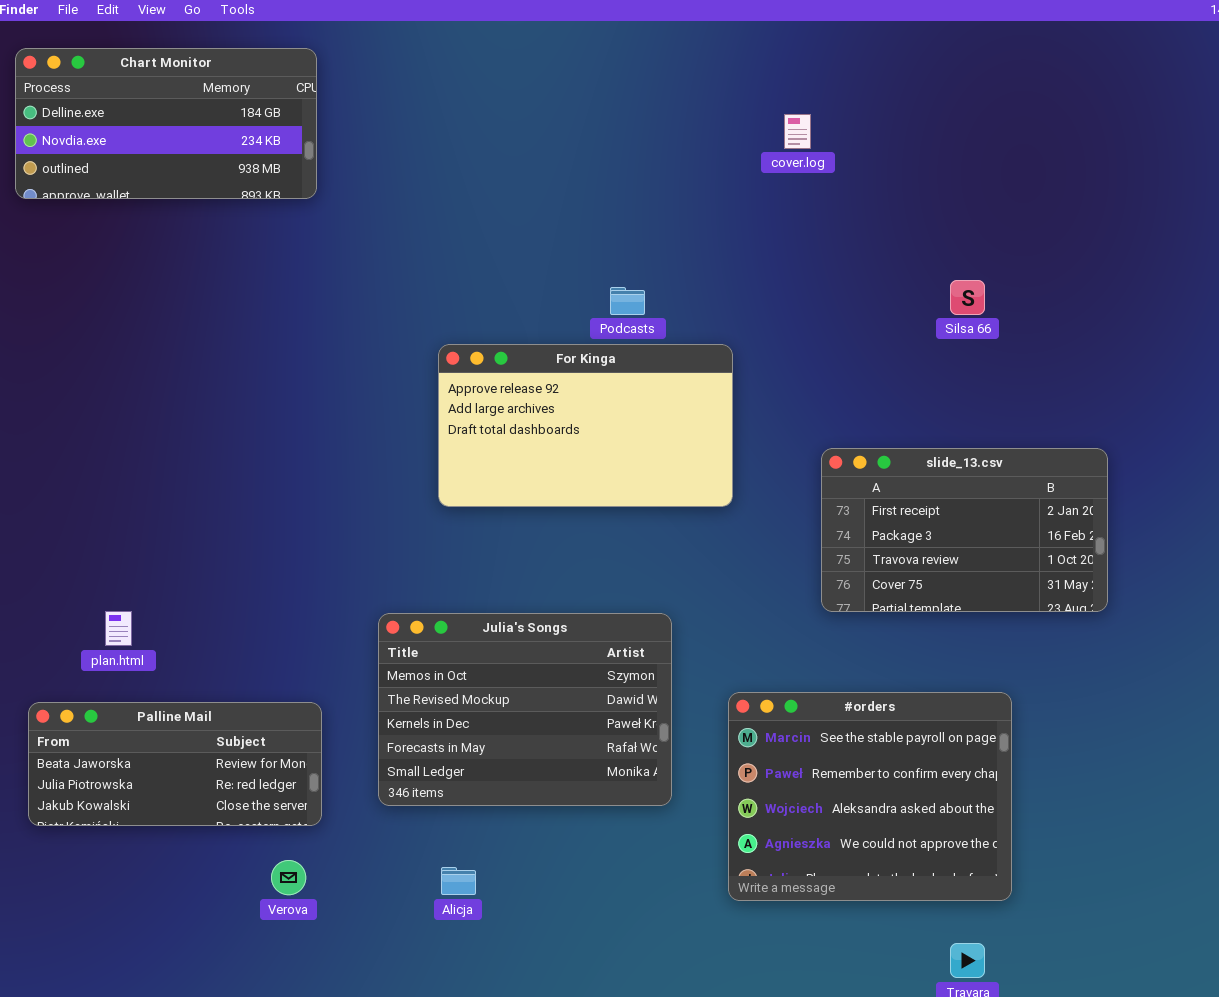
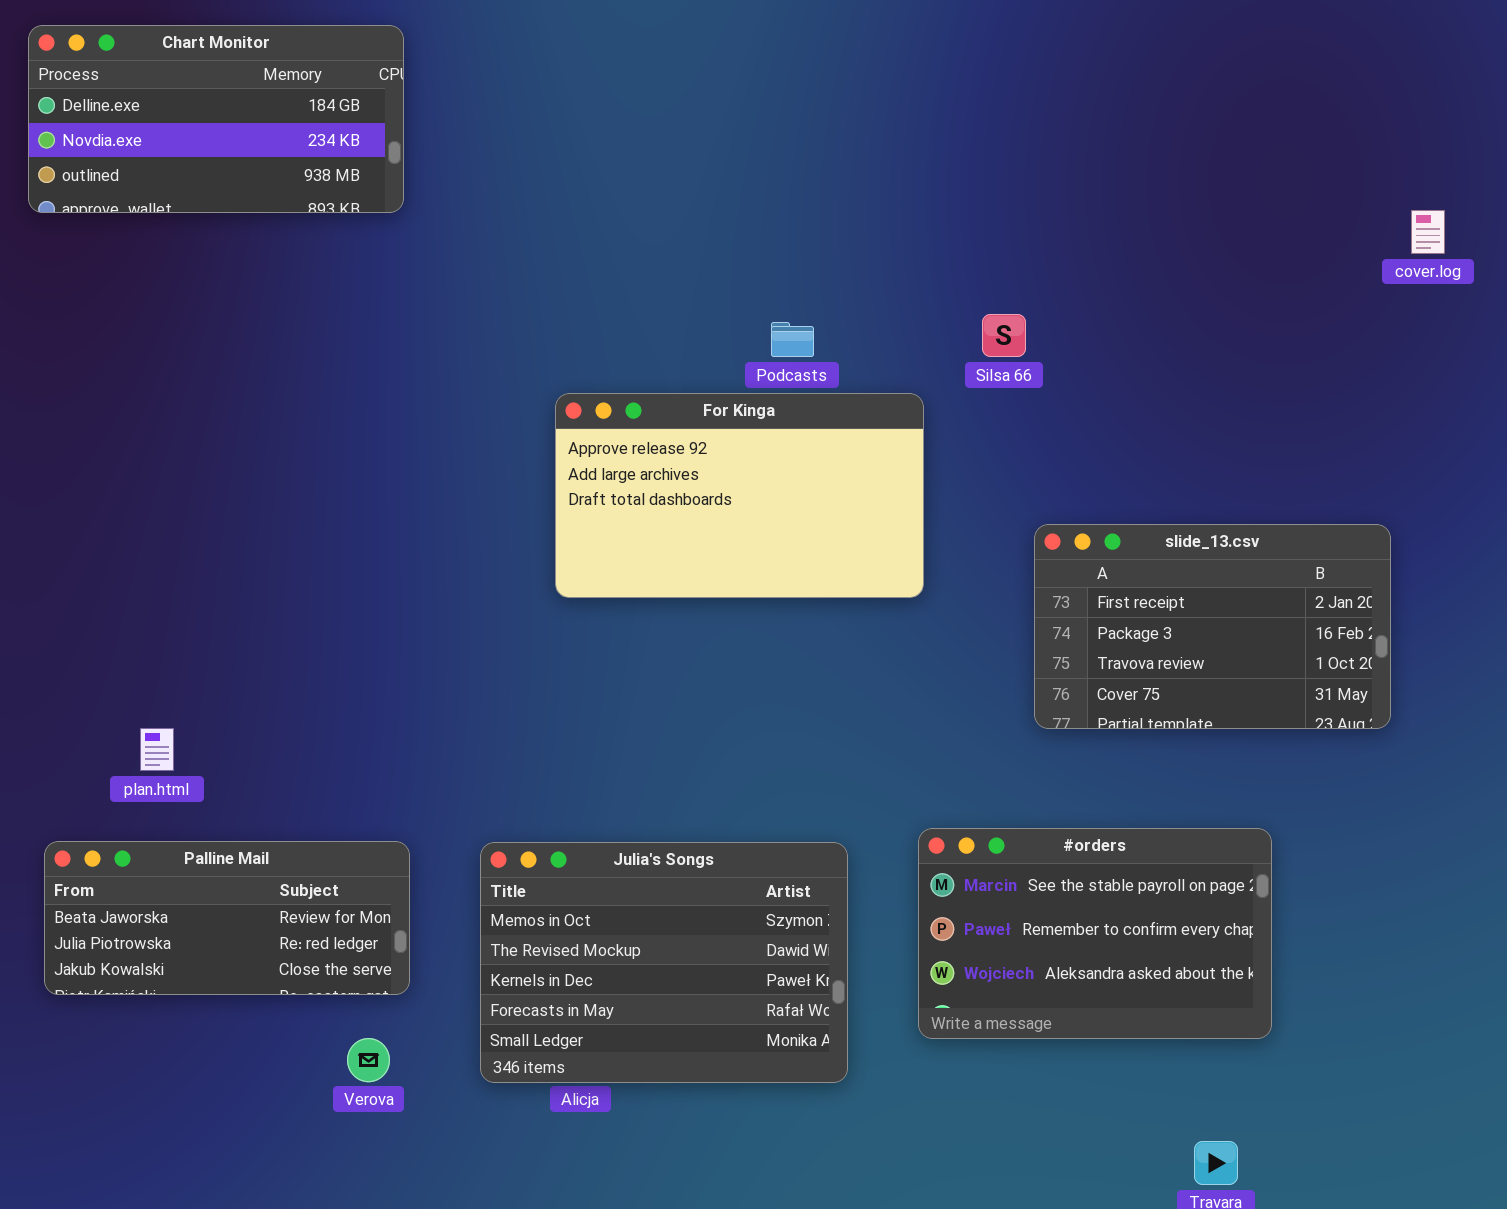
cover.log: [784,114,811,149] -> [1411,210,1445,254], moved
Silsa 66: [950,280,985,315] -> [982,314,1026,357], moved
Julia's Songs: [378,613,672,806] -> [480,842,848,1083], moved
#orders: [728,692,1012,901] -> [918,828,1272,1039], resized

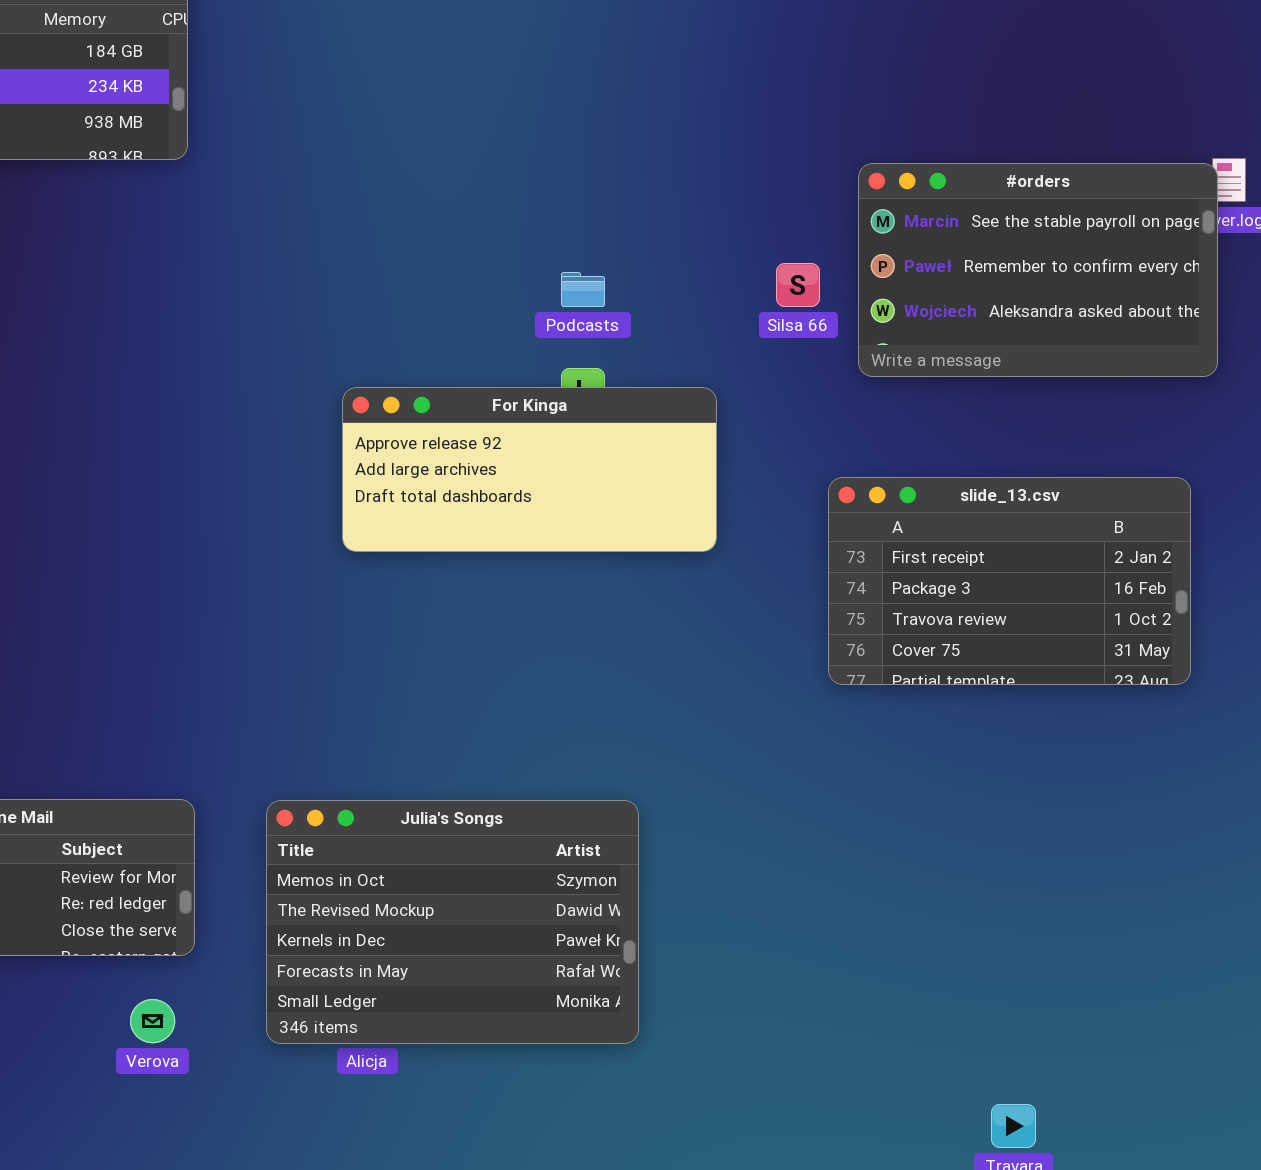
For Kinga: [555,393,924,598] -> [342,387,717,552], resized
#orders: [918,828,1272,1039] -> [858,163,1218,377], moved

